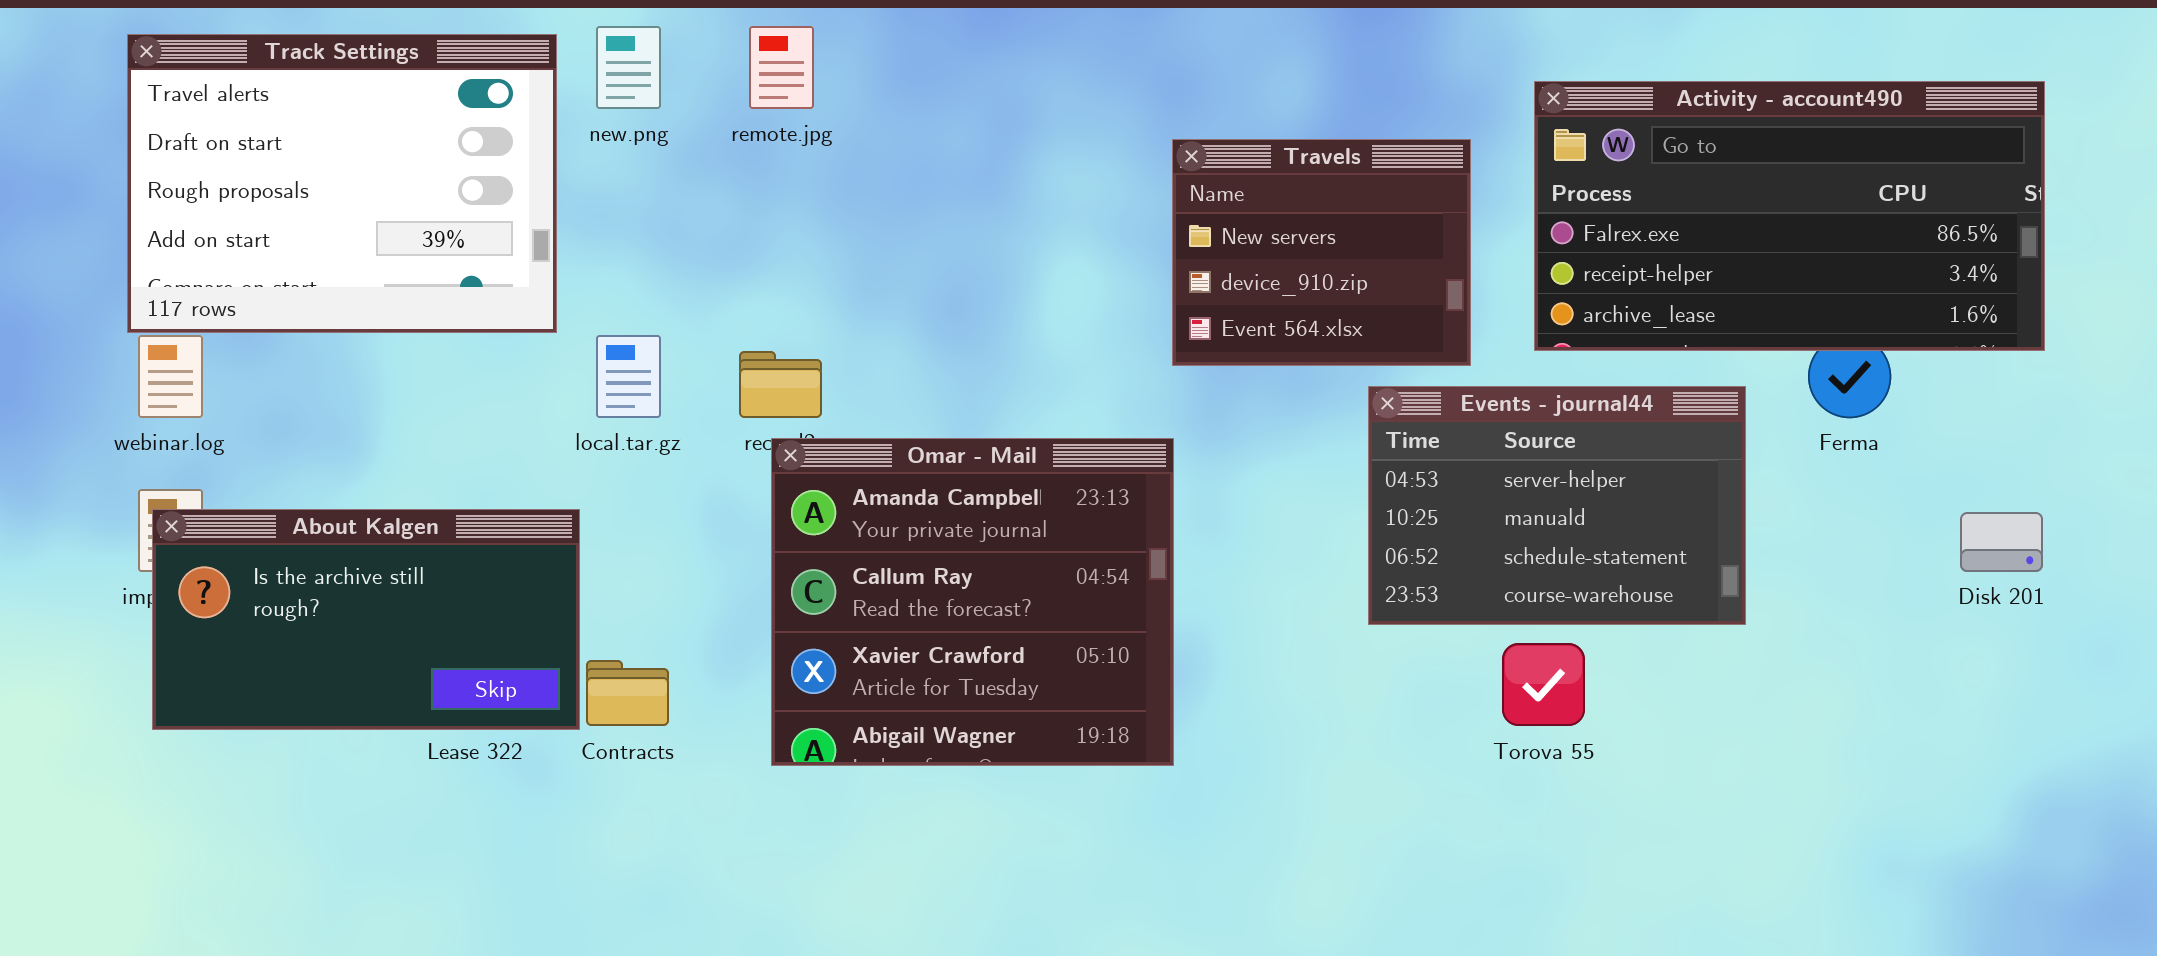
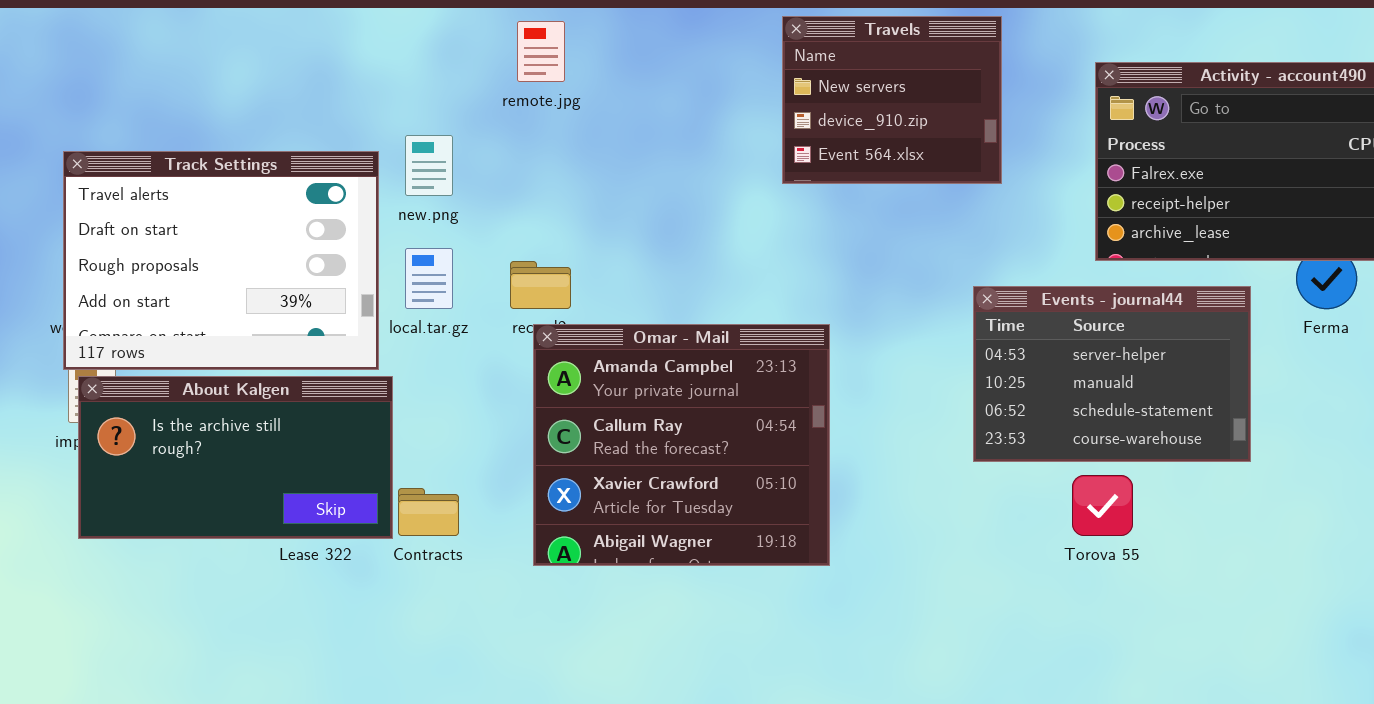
new.png: [596,26,661,109] -> [405,135,453,196], moved
Track Settings: [127,34,557,333] -> [63,151,379,370], moved
Travels: [1172,139,1471,366] -> [782,16,1002,184], moved

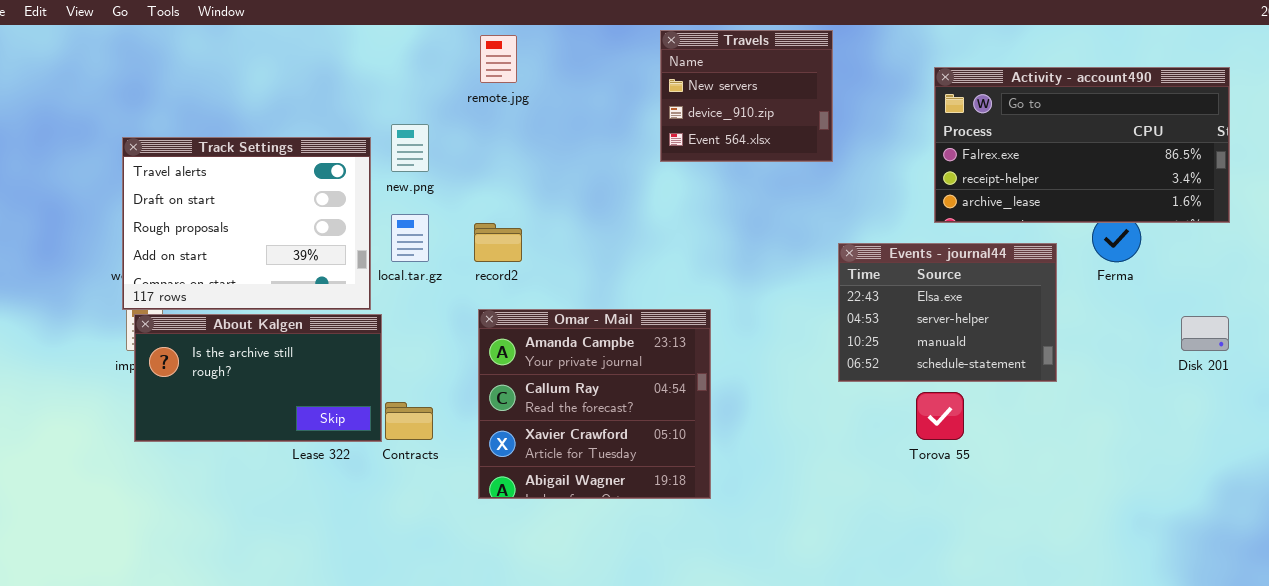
Travels: [782,16,1002,184] -> [660,30,833,162], moved
Events - journal44: [973,286,1251,462] -> [838,243,1057,382], scrolled up 1 row
Omar - Mail: [533,324,830,566] -> [478,309,711,499], moved

